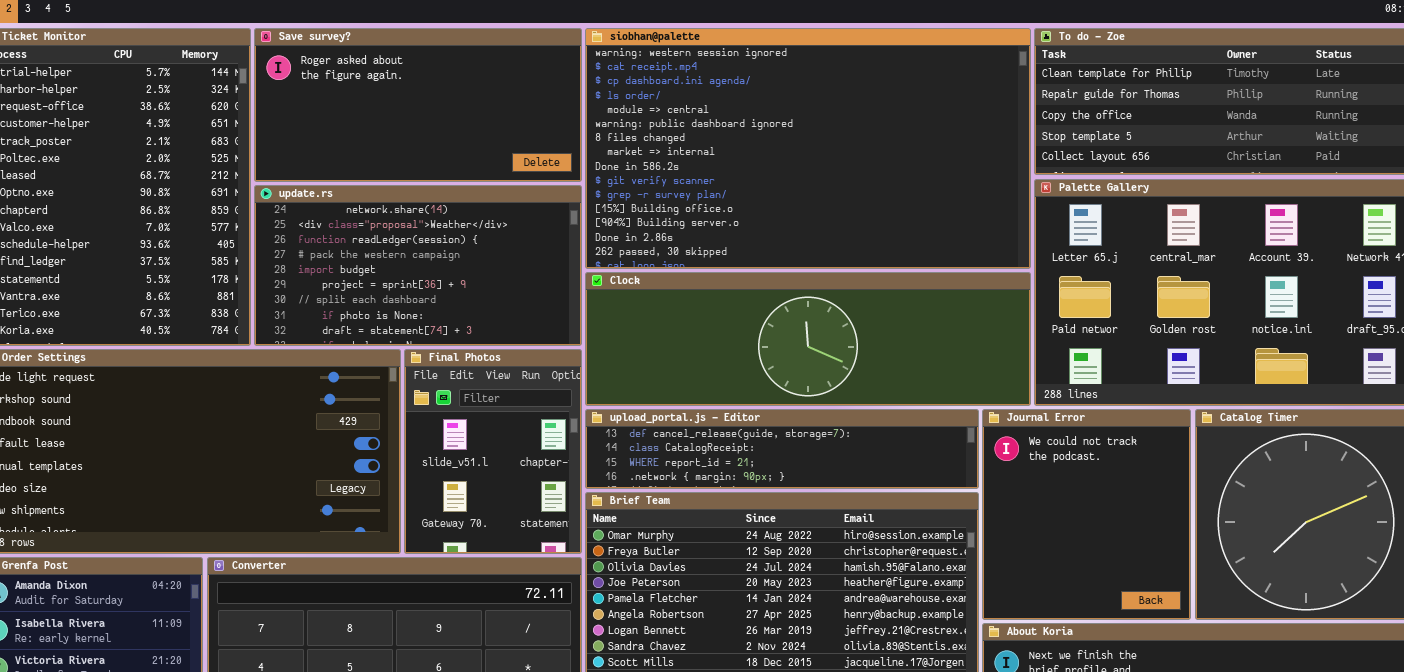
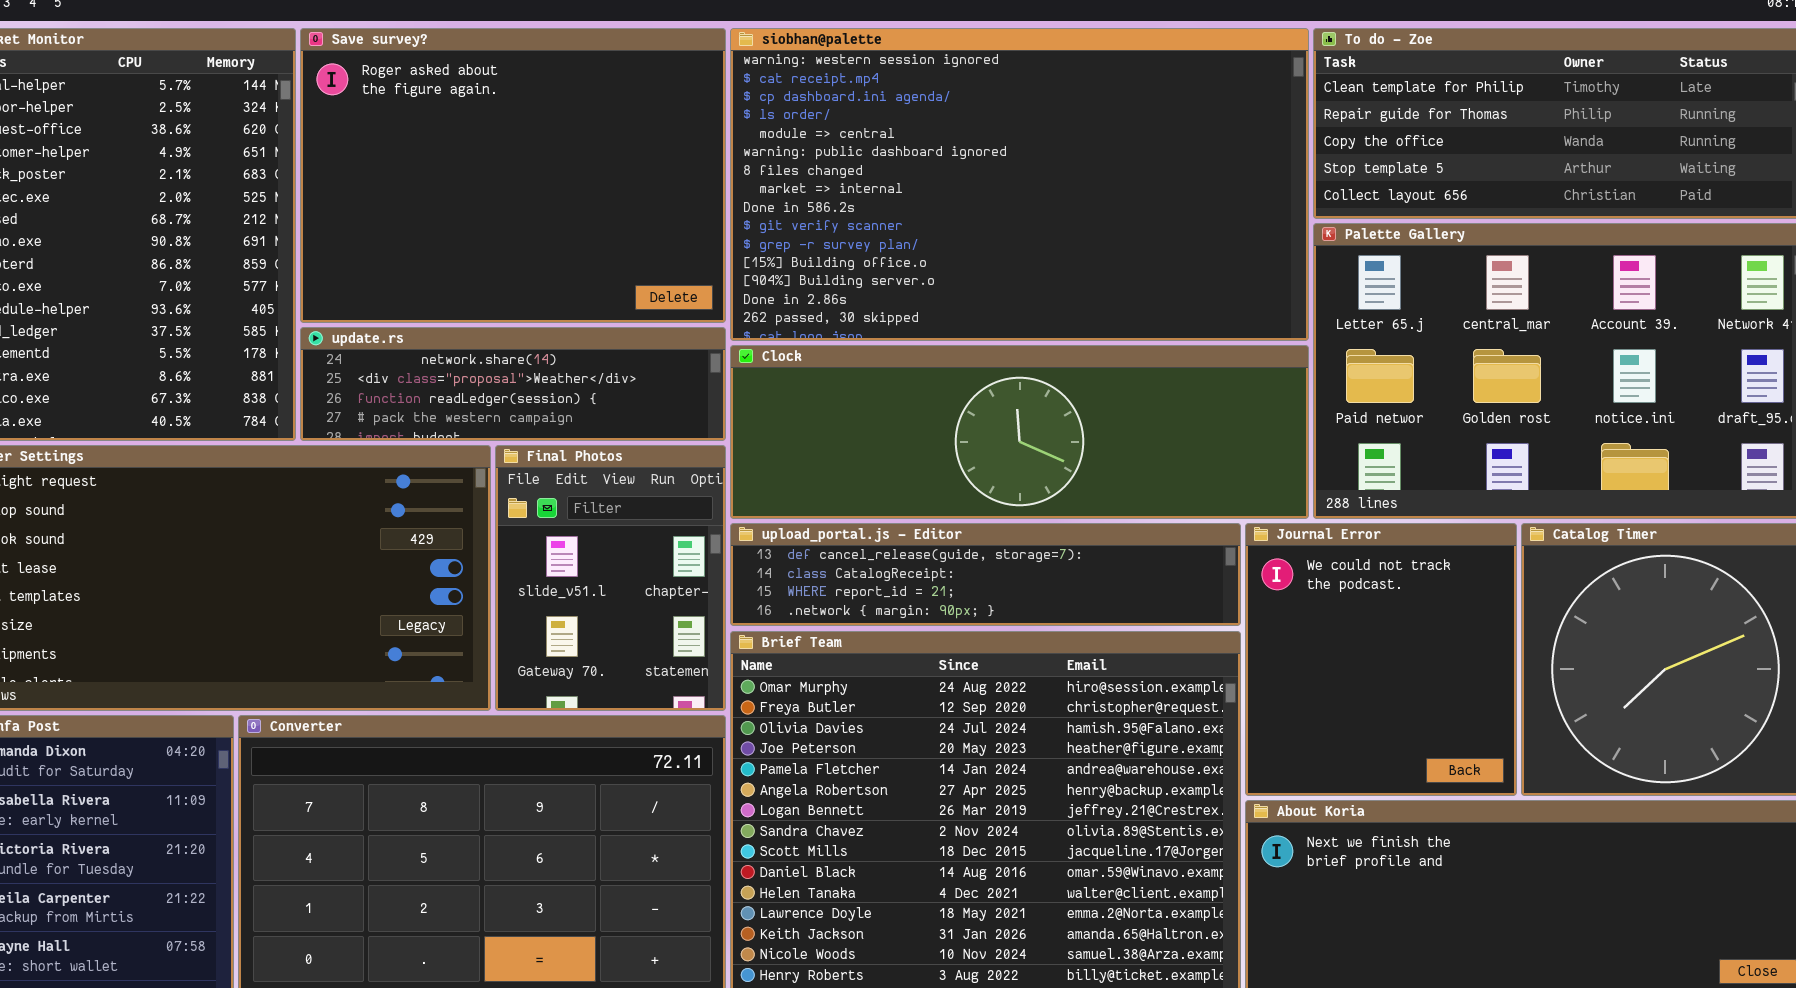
Save survey?: [254,28,582,182] -> [300,28,726,323], resized
update.rs: [254,185,582,346] -> [300,327,726,441], resized

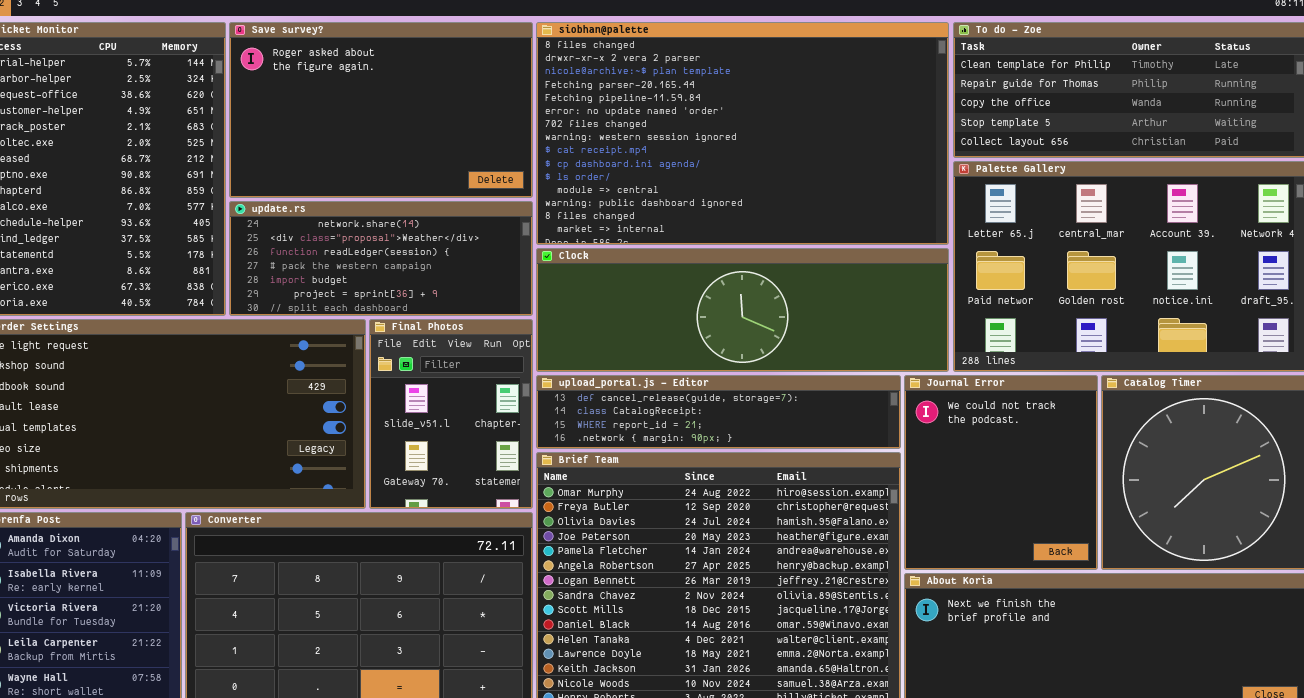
Save survey?: [300,28,726,323] -> [229,22,533,198], resized
siobhan@palette: [730,28,1309,341] -> [536,22,949,245], scrolled up 7 rows
update.rs: [300,327,726,441] -> [229,201,533,316], resized

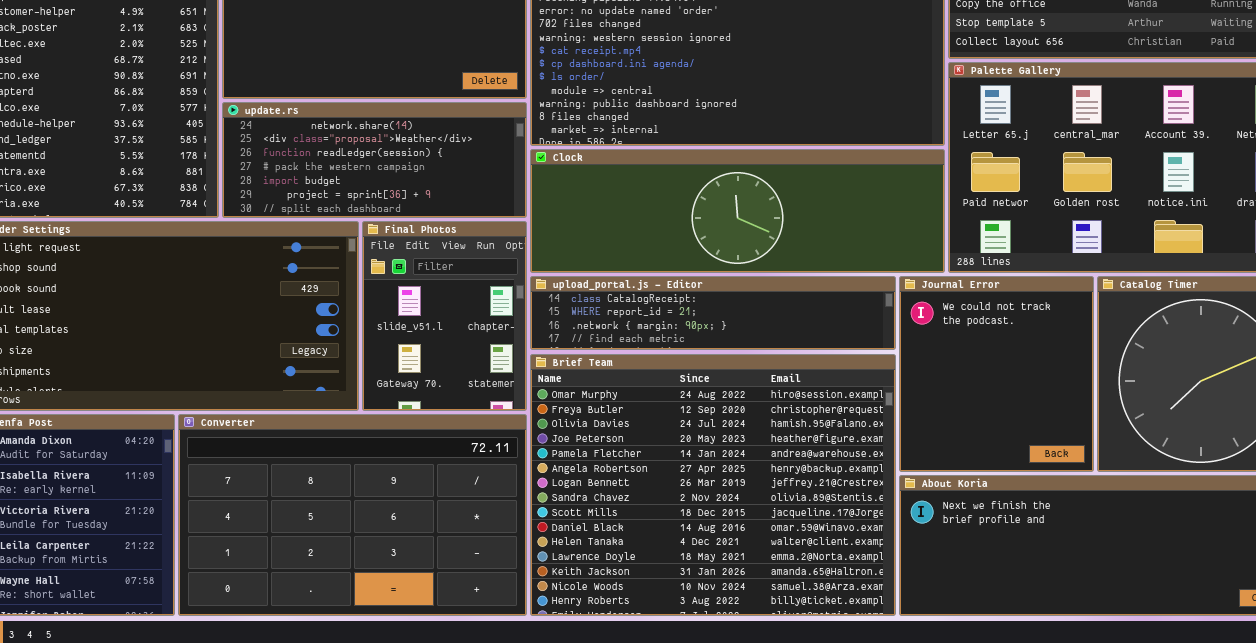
upload_portal.js - Editor: [536,375,901,449] -> [530,276,896,350], scrolled down 1 row

